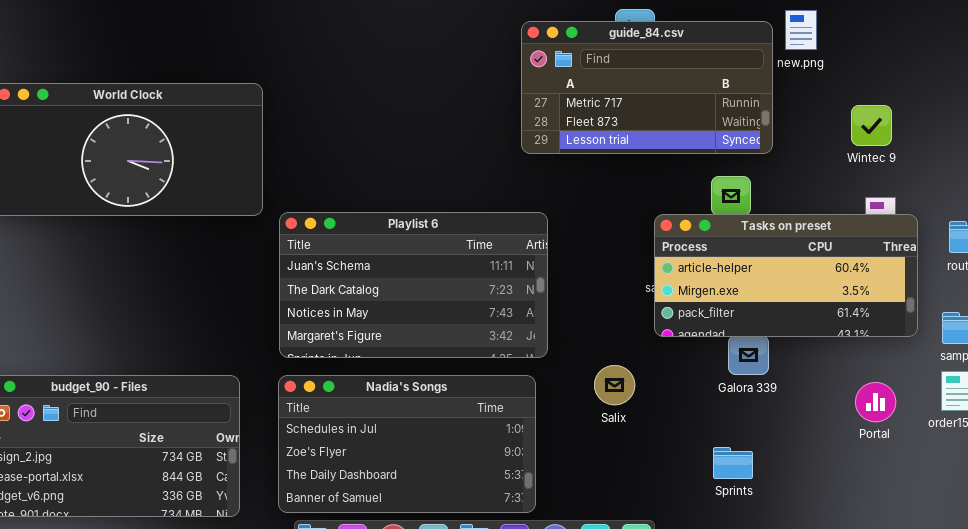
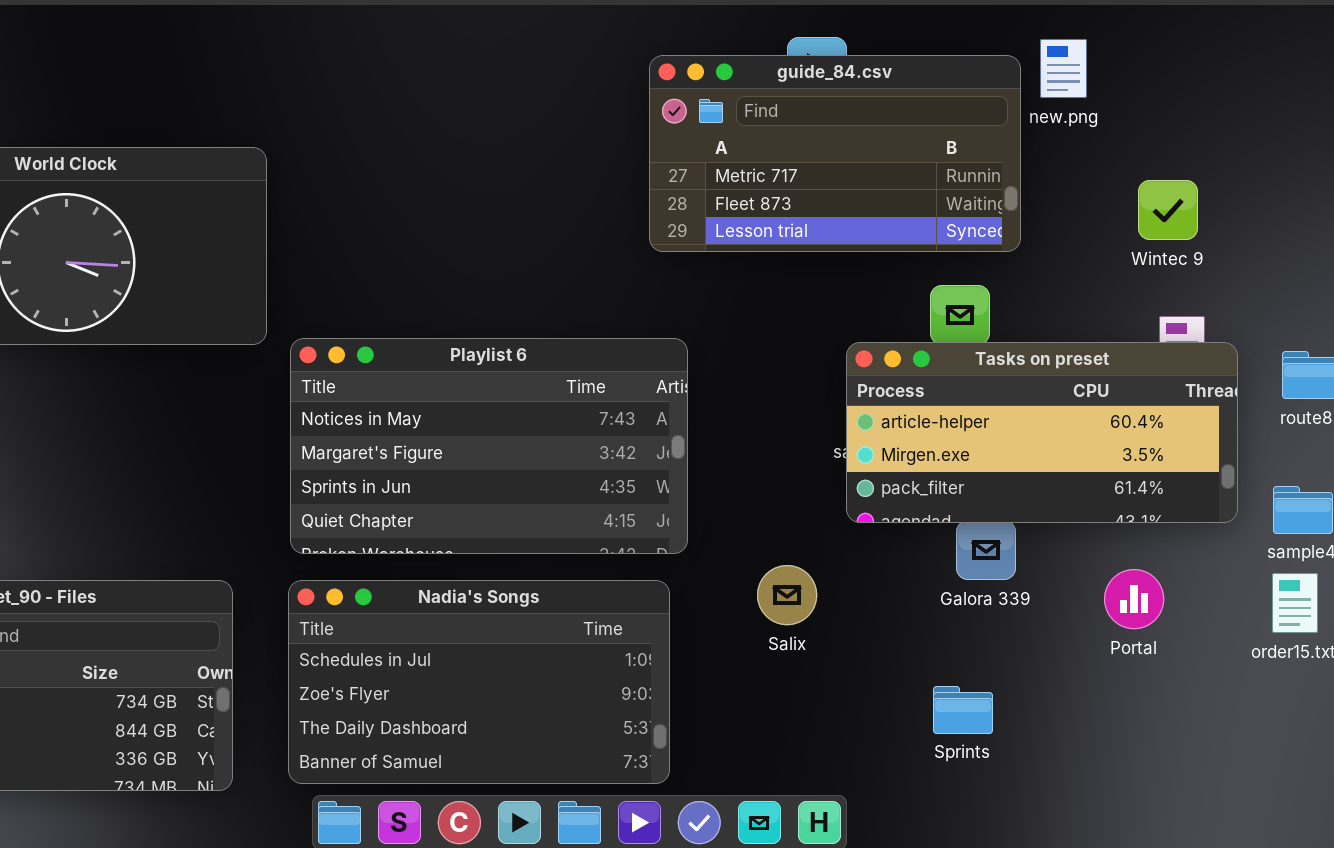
Playlist 6: [279,212,548,358] -> [290,338,688,554], scrolled down 2 rows
Portal: [855,382,896,422] -> [1104,569,1164,629], moved

